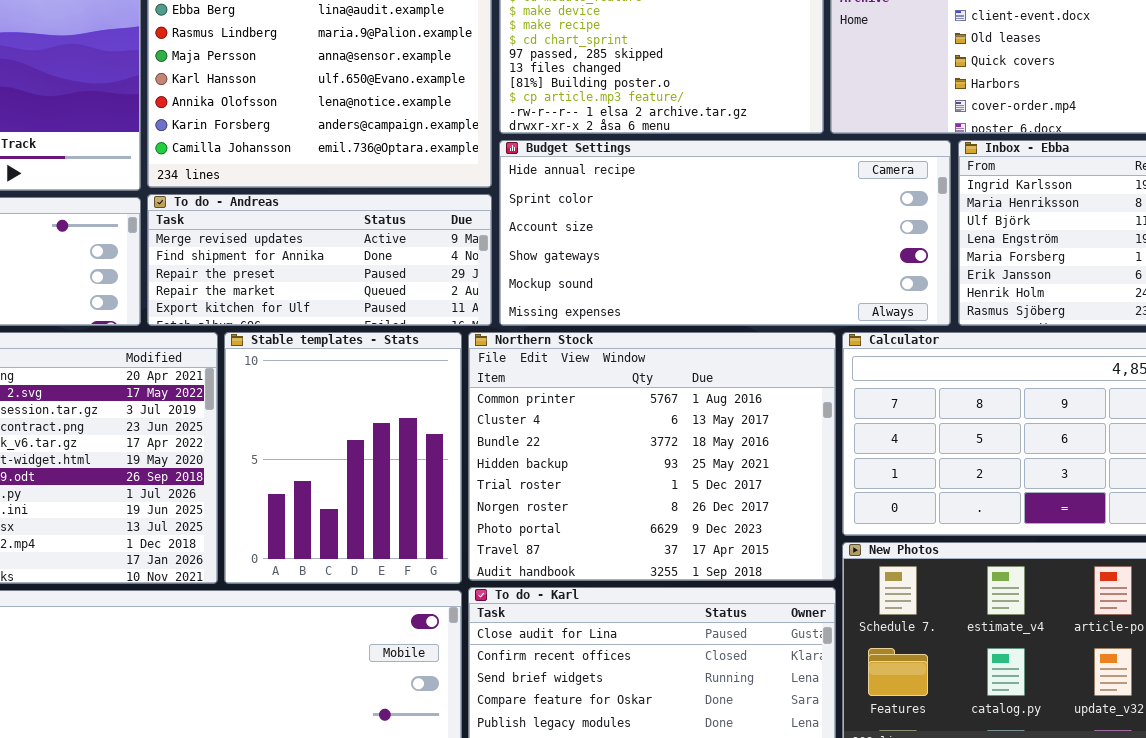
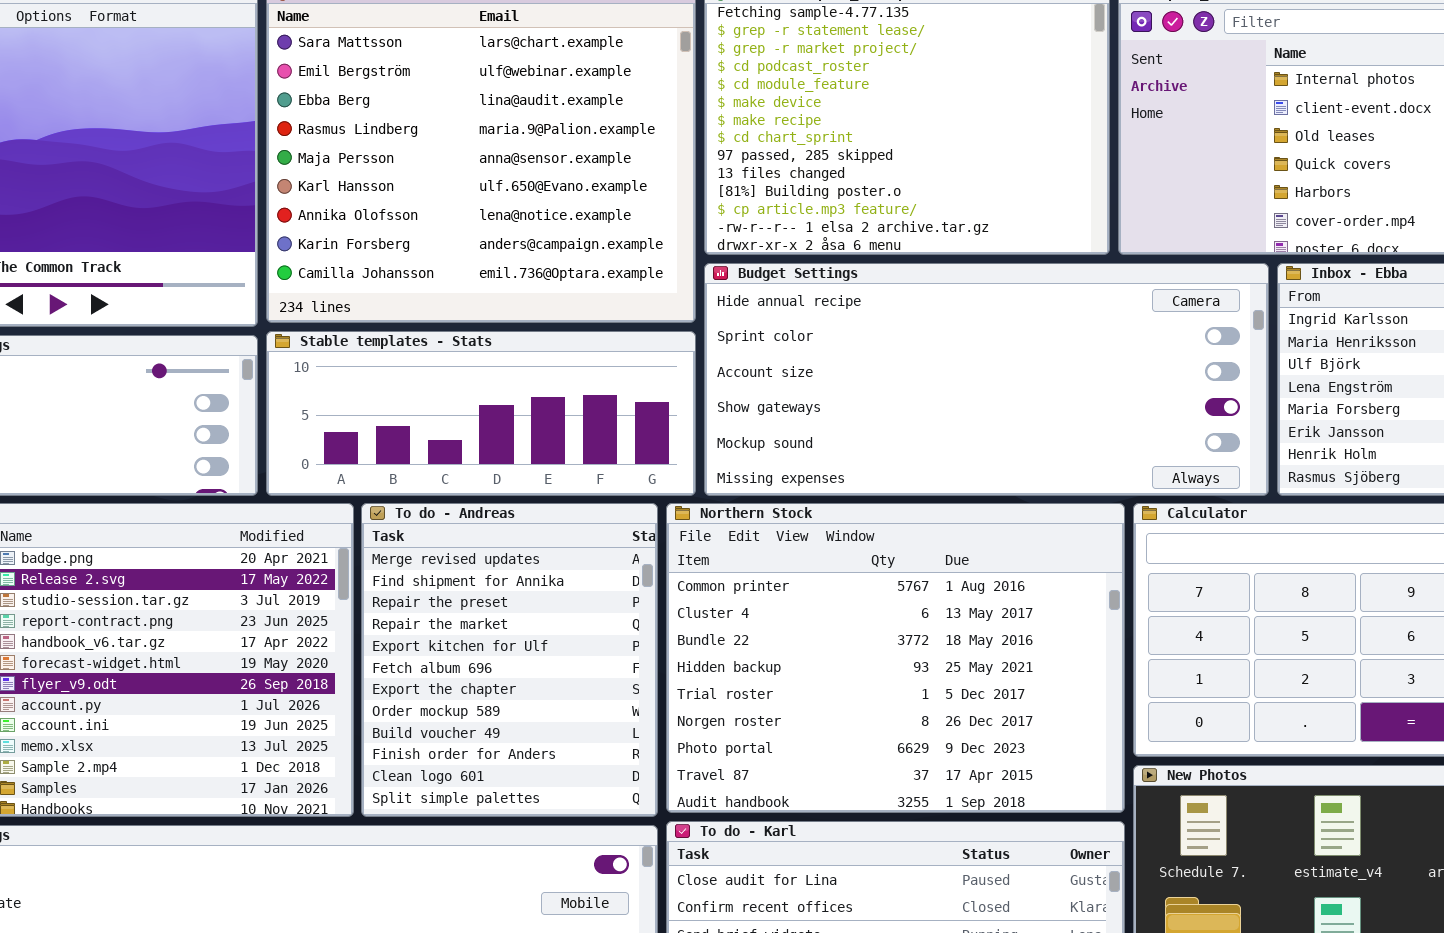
To do - Andreas: [147,194,492,326] -> [361,503,658,817], moved, resized
Stable templates - Stats: [224,332,462,584] -> [266,331,696,496], moved, resized

